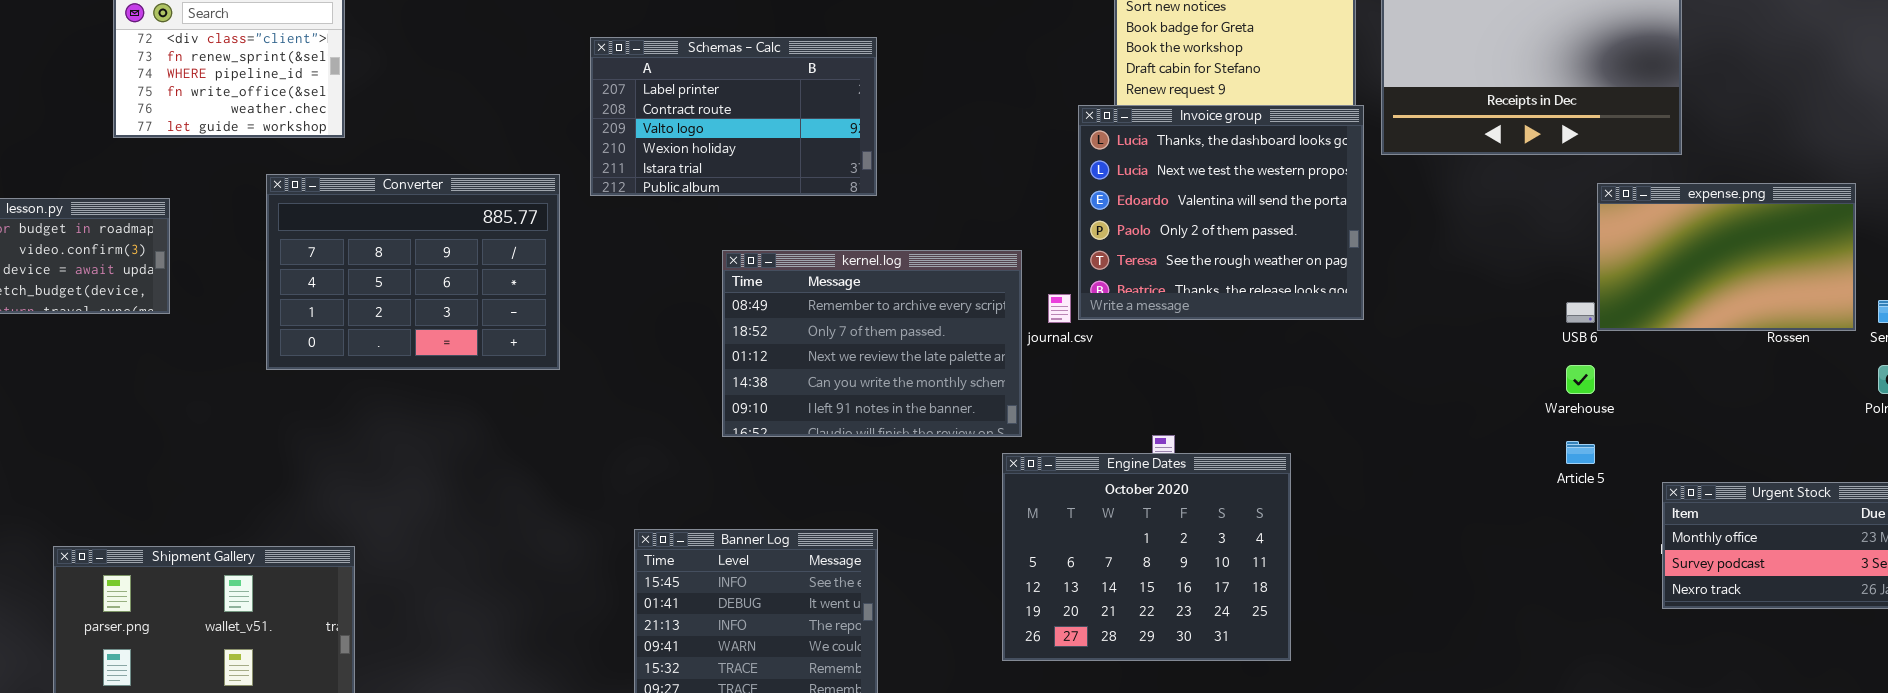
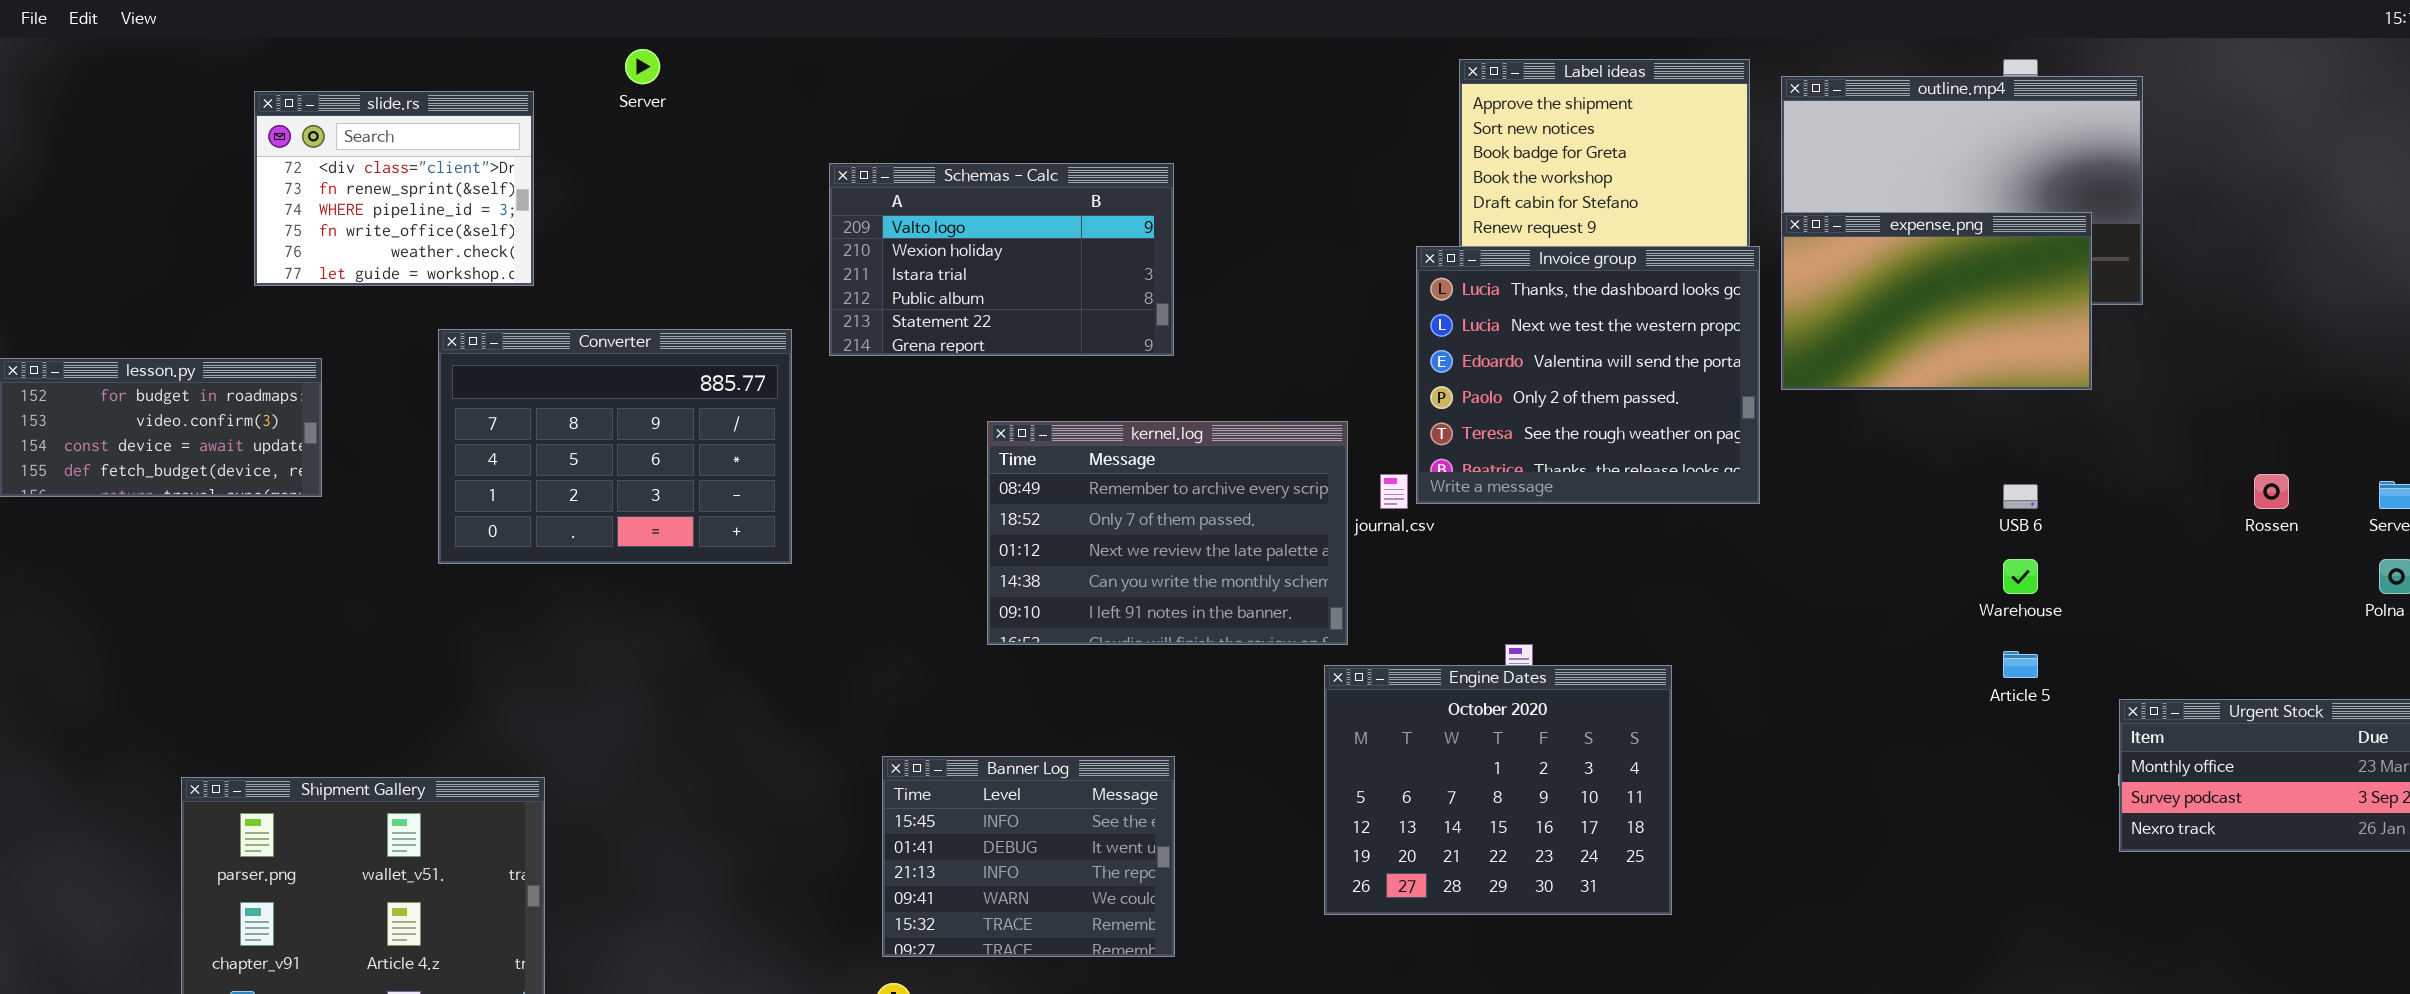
Schemas - Calc: [590,37,877,196] -> [829,163,1174,356], scrolled down 2 rows
expense.png: [1597,183,1856,331] -> [1781,212,2092,390], moved

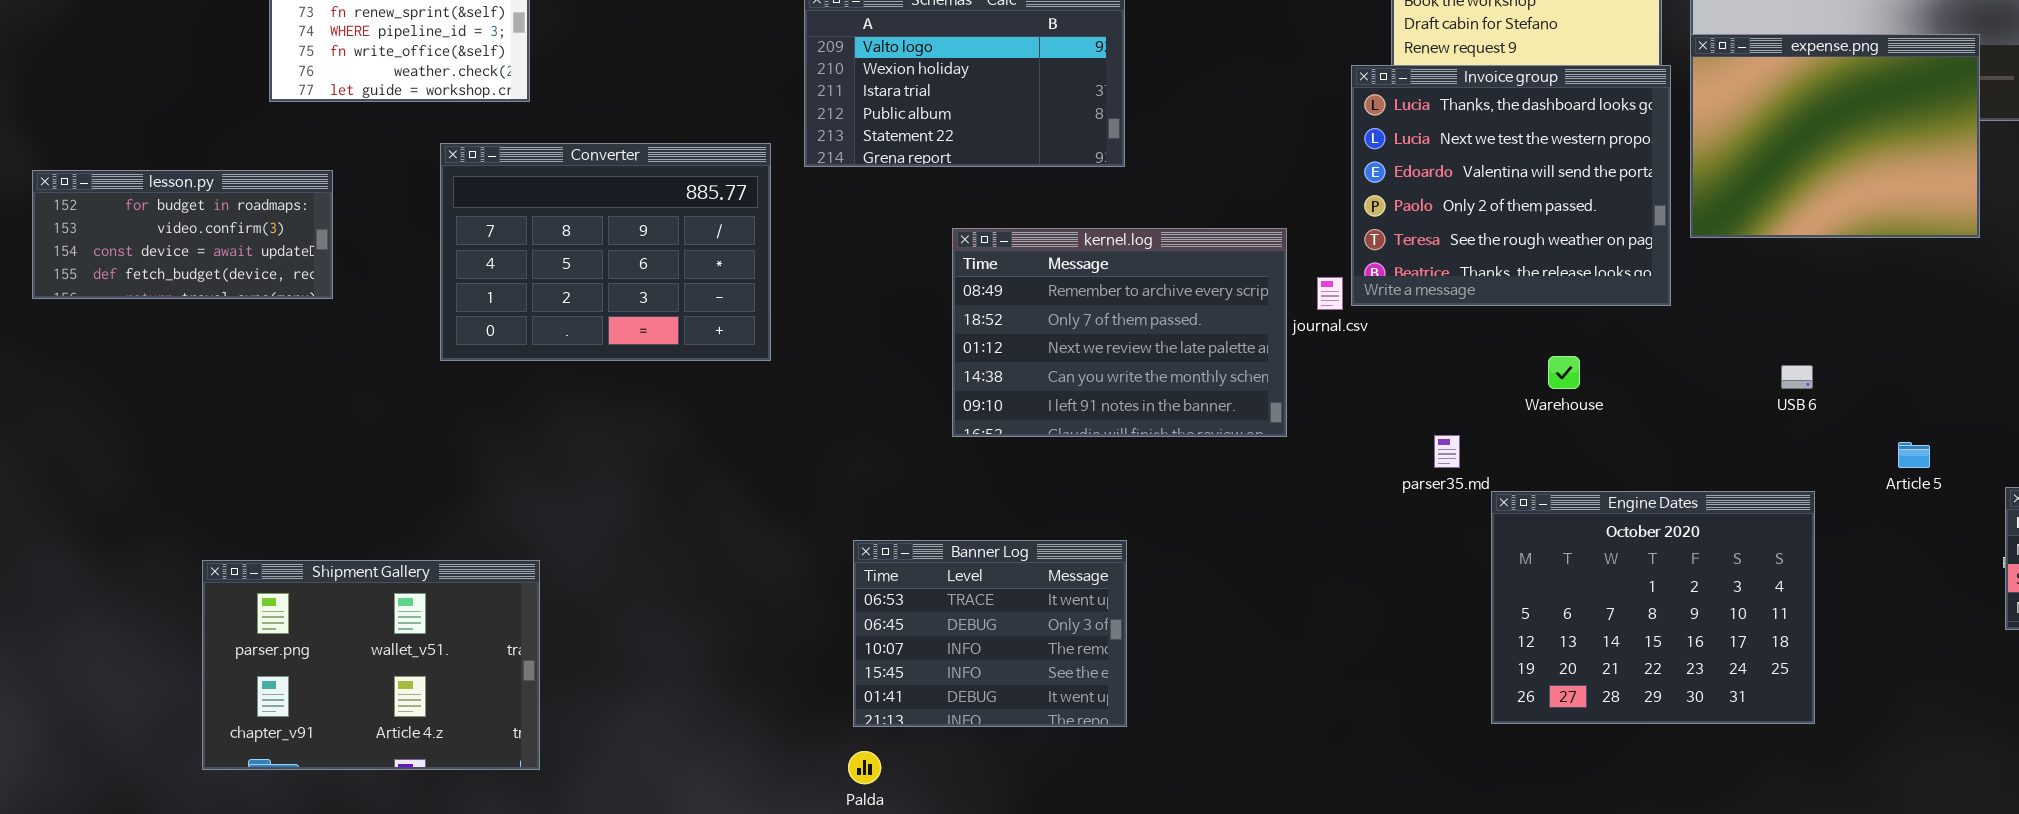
expense.png: [1781,212,2092,390] -> [1690,34,1980,238], resized
USB 6: [2003,484,2038,509] -> [1781,365,1813,389], moved
Warehouse: [2003,559,2038,594] -> [1548,356,1580,389], moved
Engine Dates: [1324,665,1672,915] -> [1491,491,1815,724], moved
Banner Log: [882,756,1175,957] -> [853,540,1127,727], scrolled up 3 rows

